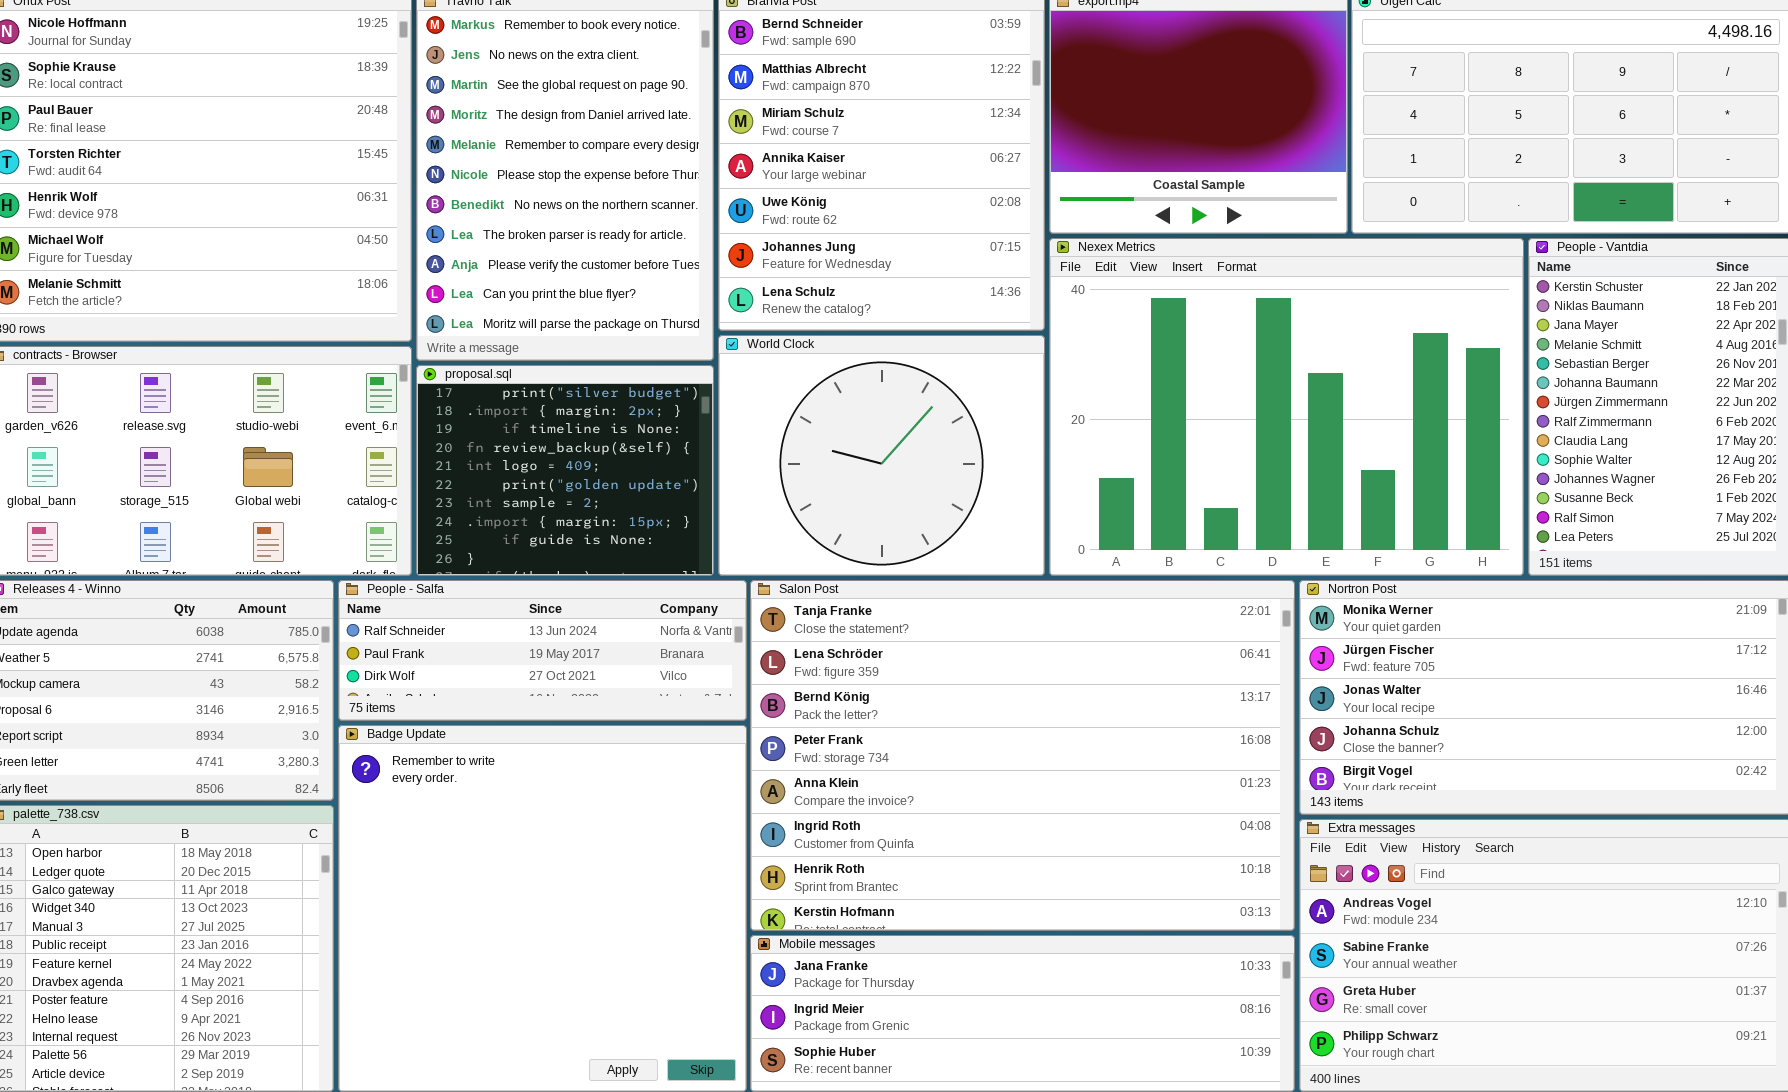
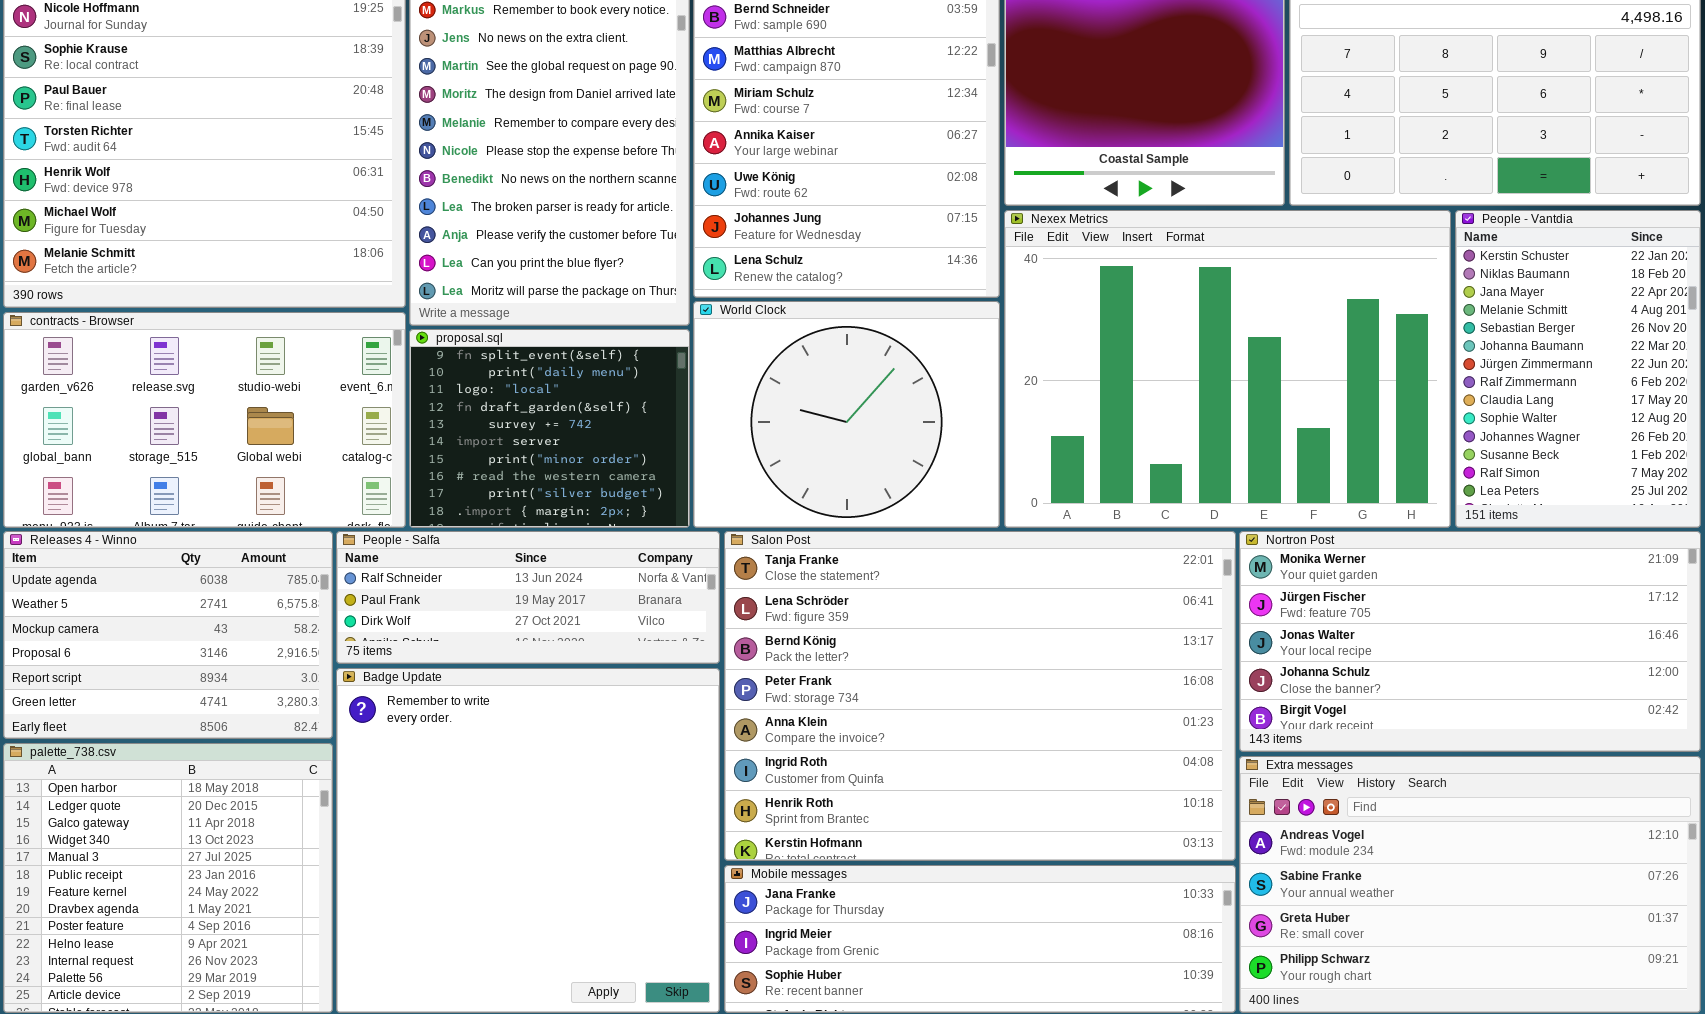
proposal.sql: [416,365,714,576] -> [409,329,690,528], scrolled up 8 rows

